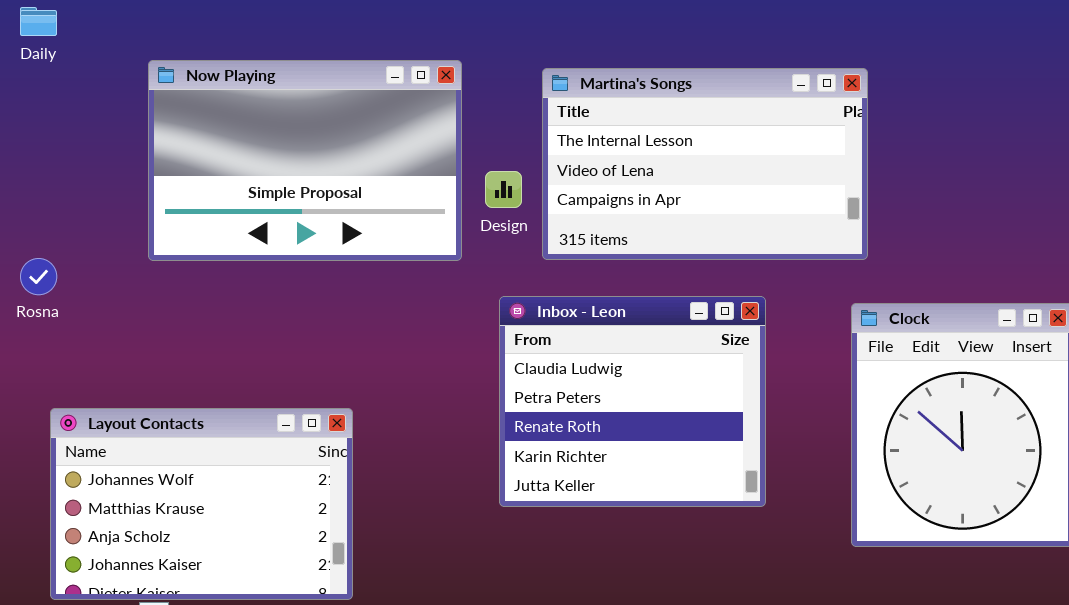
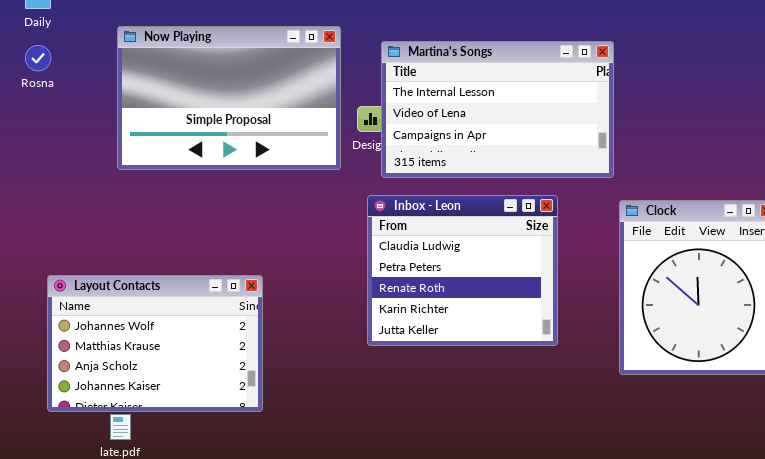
Martina's Songs: [542,68,868,260] -> [381,41,614,178], moved
Rosna: [20,258,57,295] -> [25,45,51,71], moved

